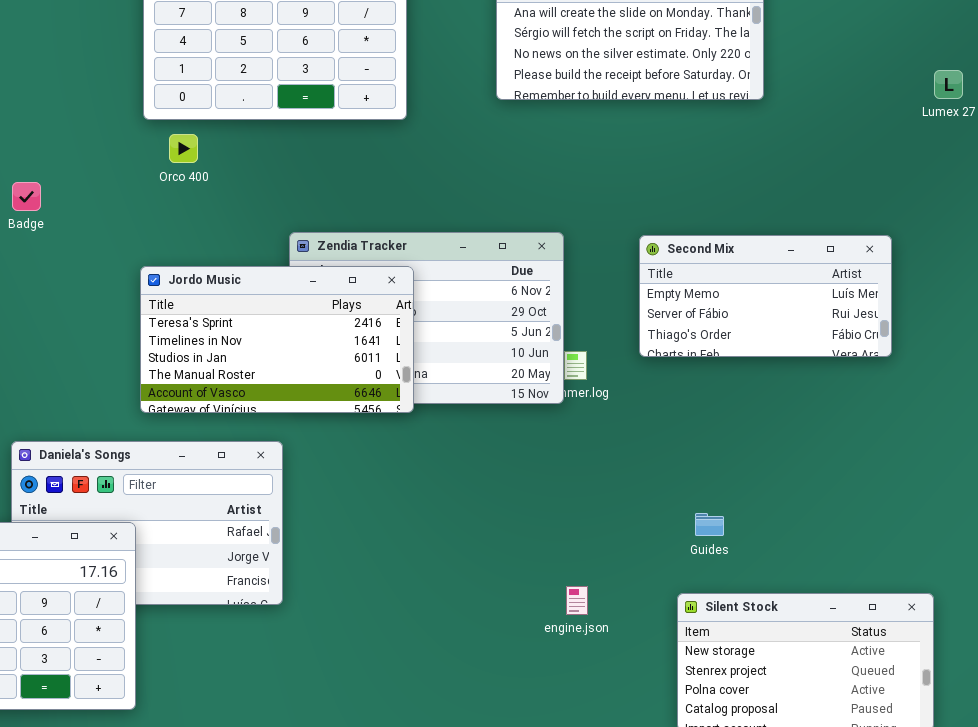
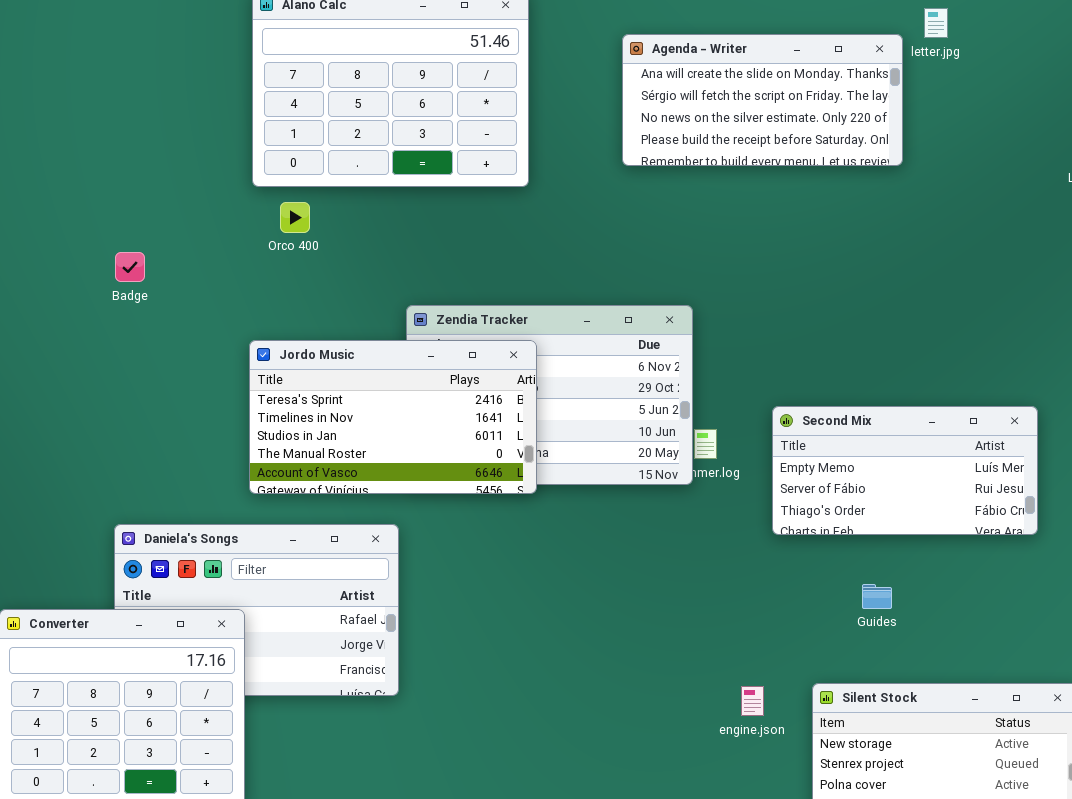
Second Mix: [639,235,892,357] -> [772,406,1038,535], moved
Guides: [695,513,724,536] -> [862,584,892,609], moved
engine.json: [566,586,588,615] -> [741,686,764,716], moved

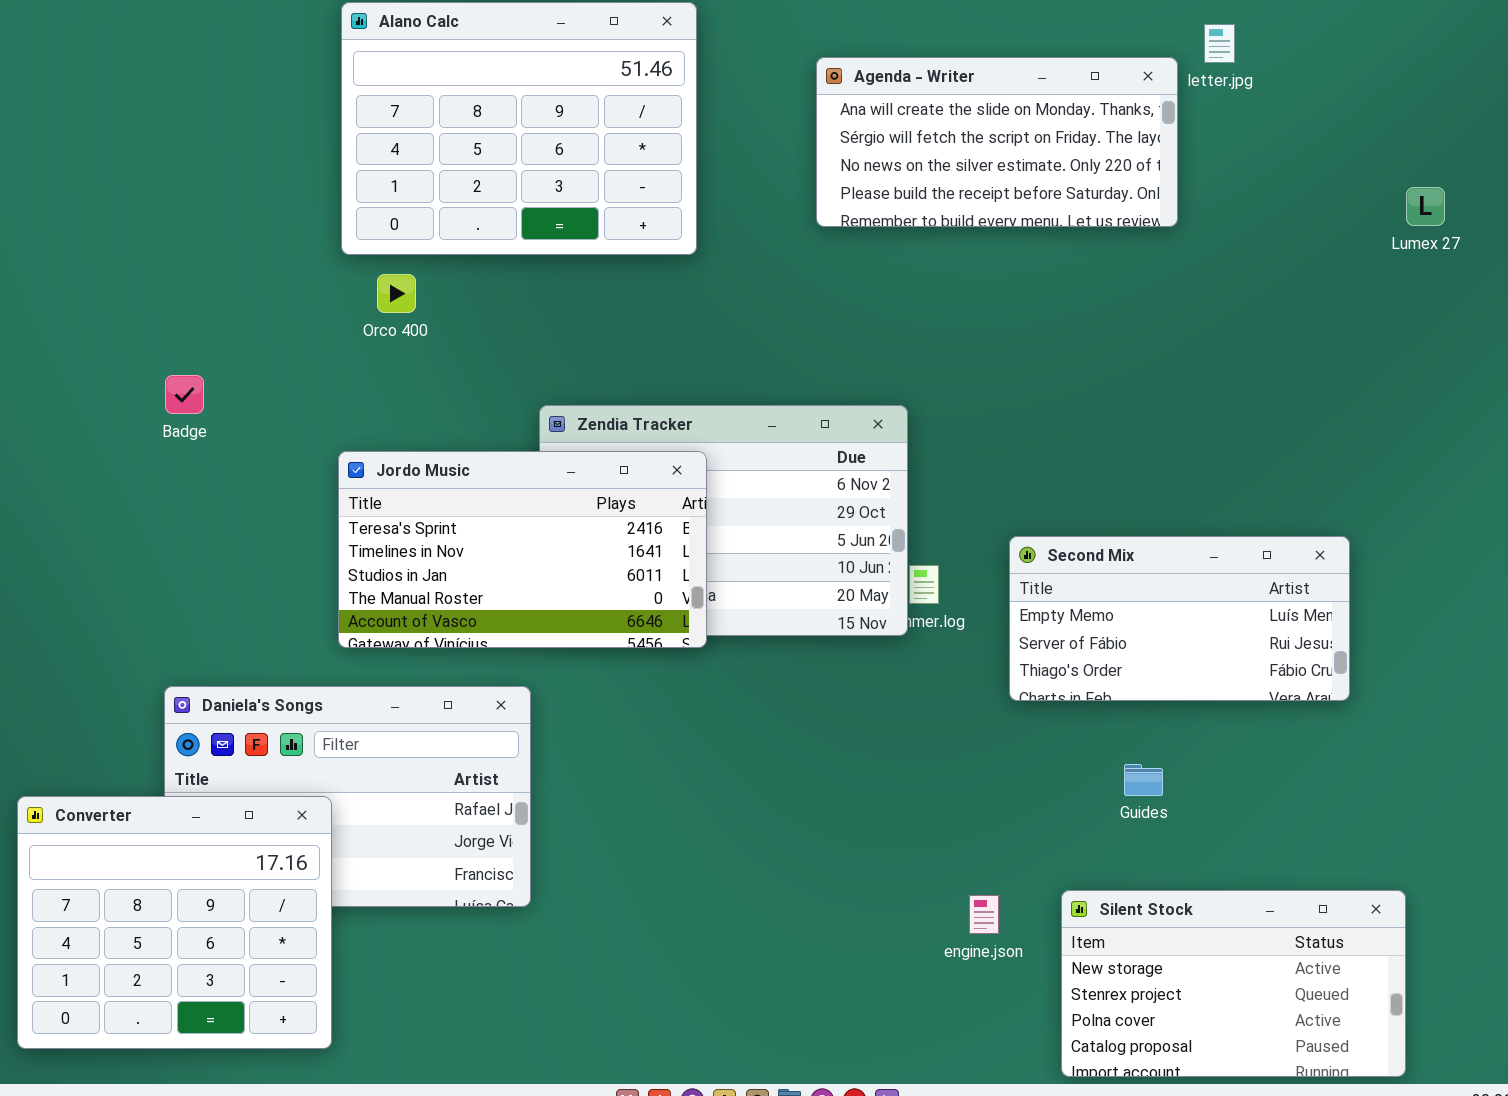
Badge: [115,252,145,282] -> [165,375,204,414], moved

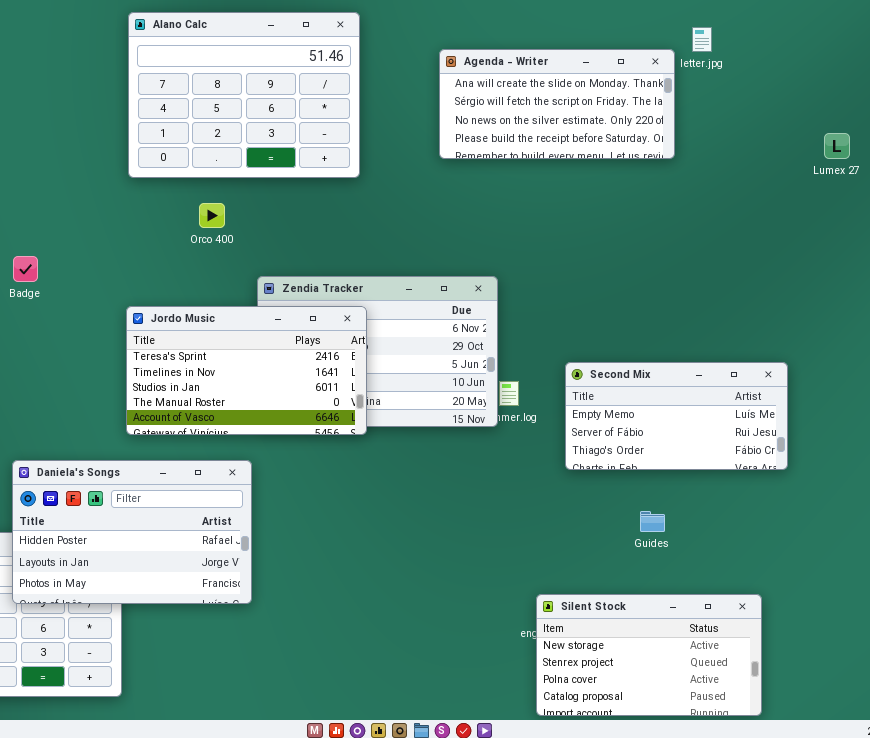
Orco 400: [377,274,416,313] -> [199,203,225,228], moved
Daniela's Songs: [164,686,531,907] -> [12,460,252,604], raised
Silent Stock: [1061,890,1406,1077] -> [536,594,762,716], moved

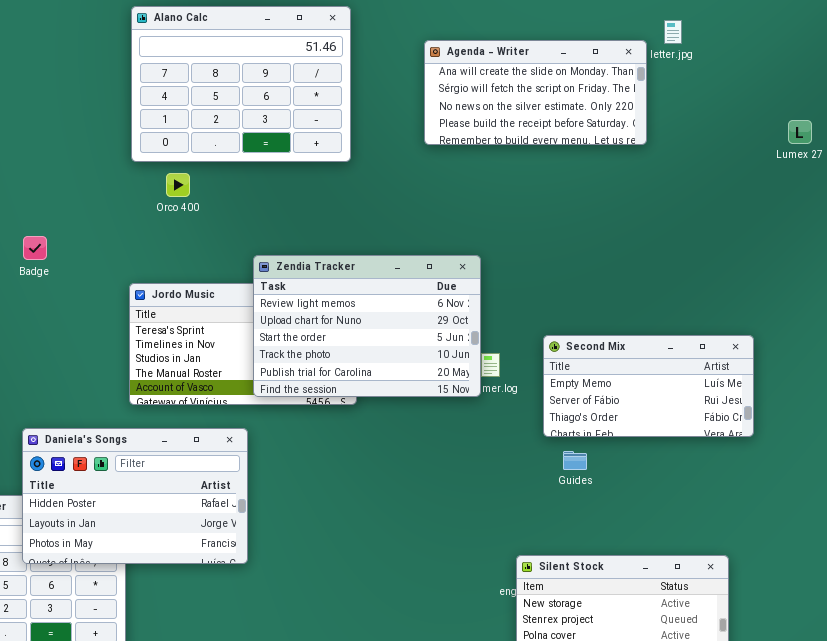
Orco 400: [199,203,225,228] -> [166,173,190,197], moved
Zendia Tracker: [257,276,498,427] -> [253,255,481,397], raised
Guides: [640,511,665,532] -> [563,451,587,470], moved

